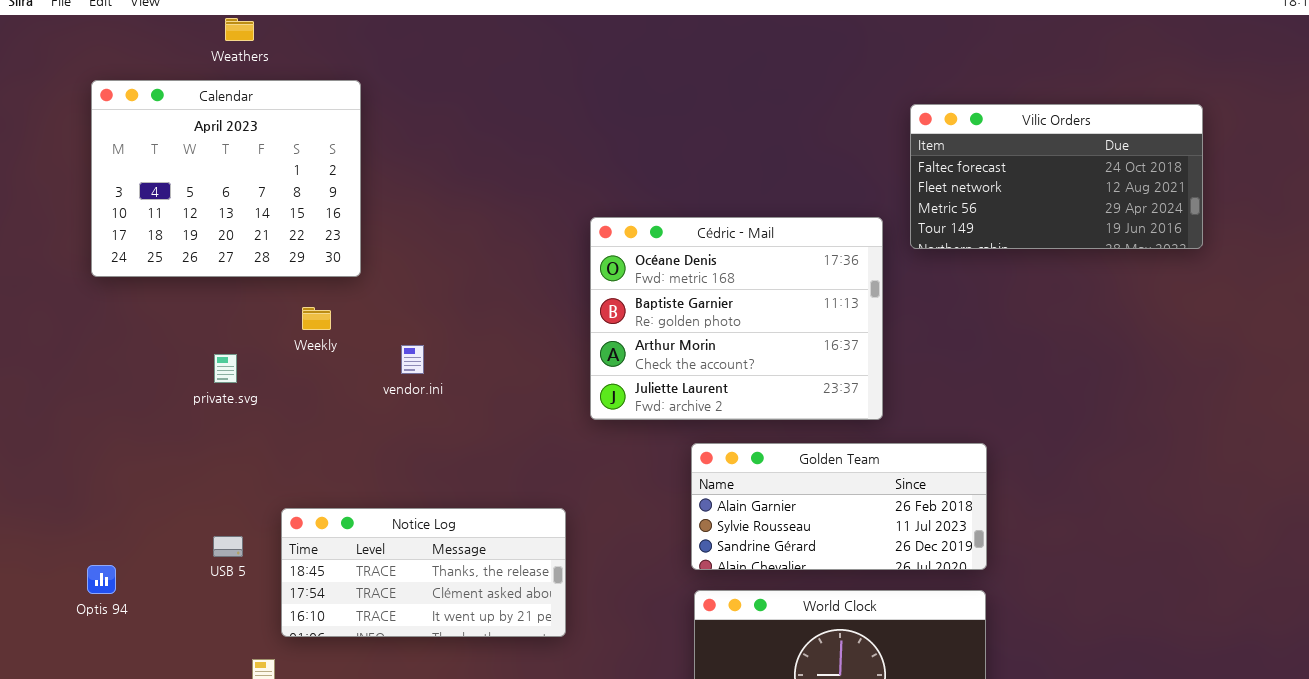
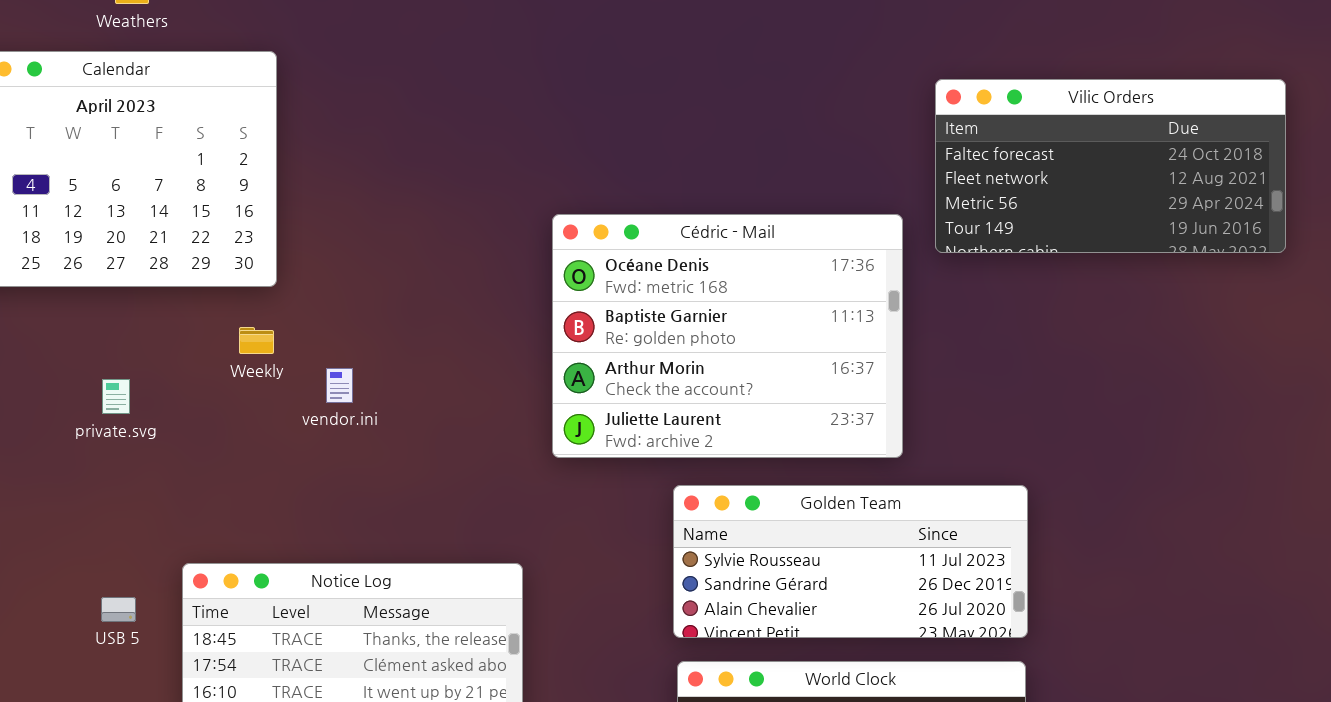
Weekly: [302,307,331,330] -> [239,327,274,354], moved
Golden Team: [691,443,987,570] -> [673,485,1028,638], scrolled down 1 row

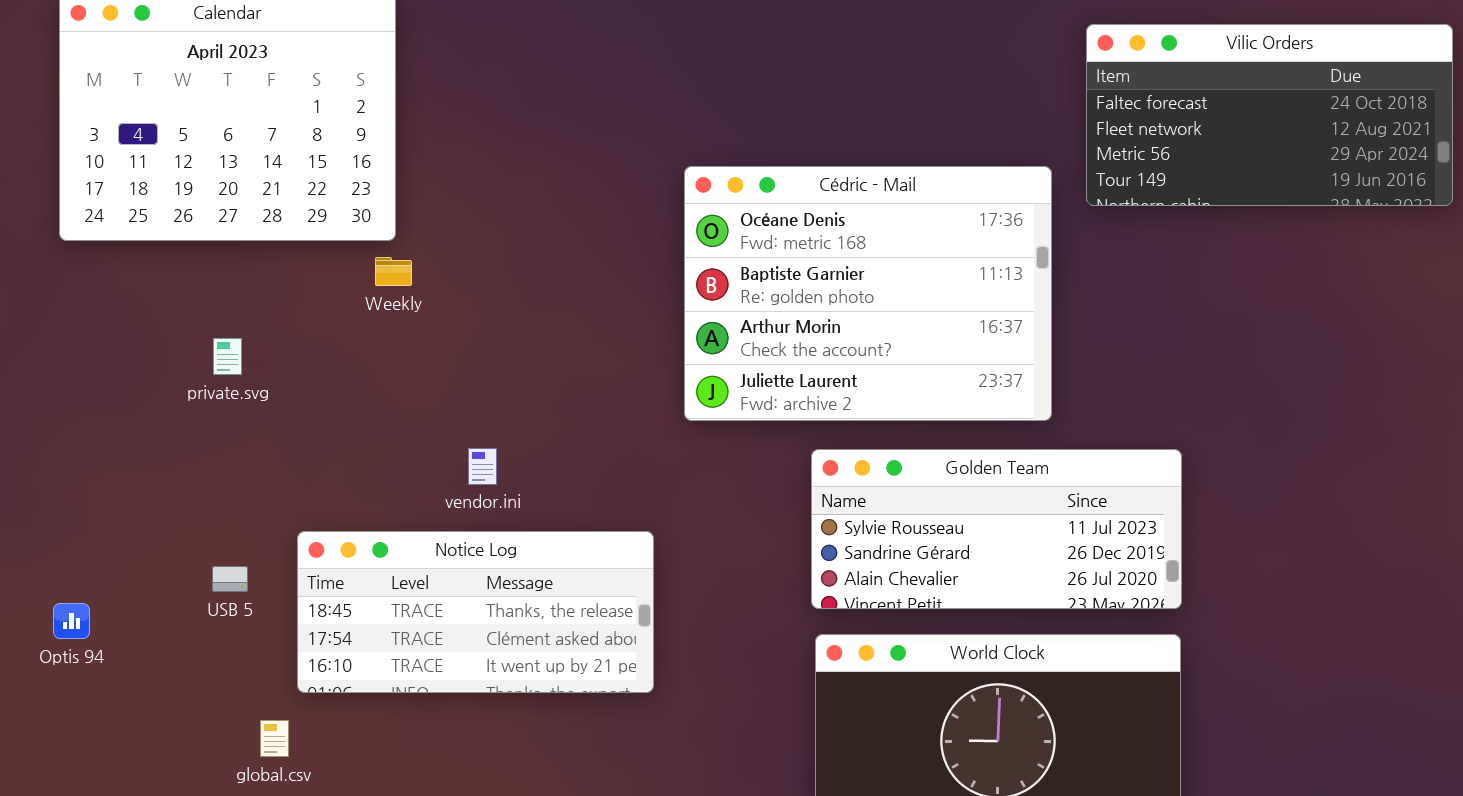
Weekly: [239,327,274,354] -> [375,257,412,286], moved
vendor.ini: [326,368,353,403] -> [468,448,497,485], moved

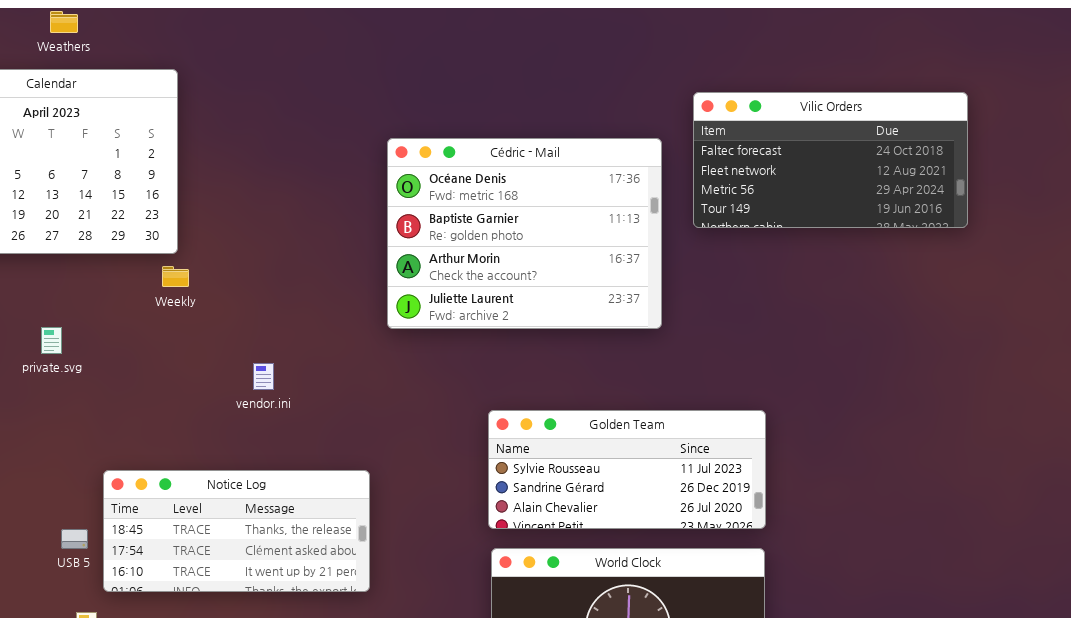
Cédric - Mail: [684,166,1052,421] -> [387,138,662,329], moved
vendor.ini: [468,448,497,485] -> [253,363,274,390], moved
USB 5: [212,566,248,592] -> [61,529,88,549], moved

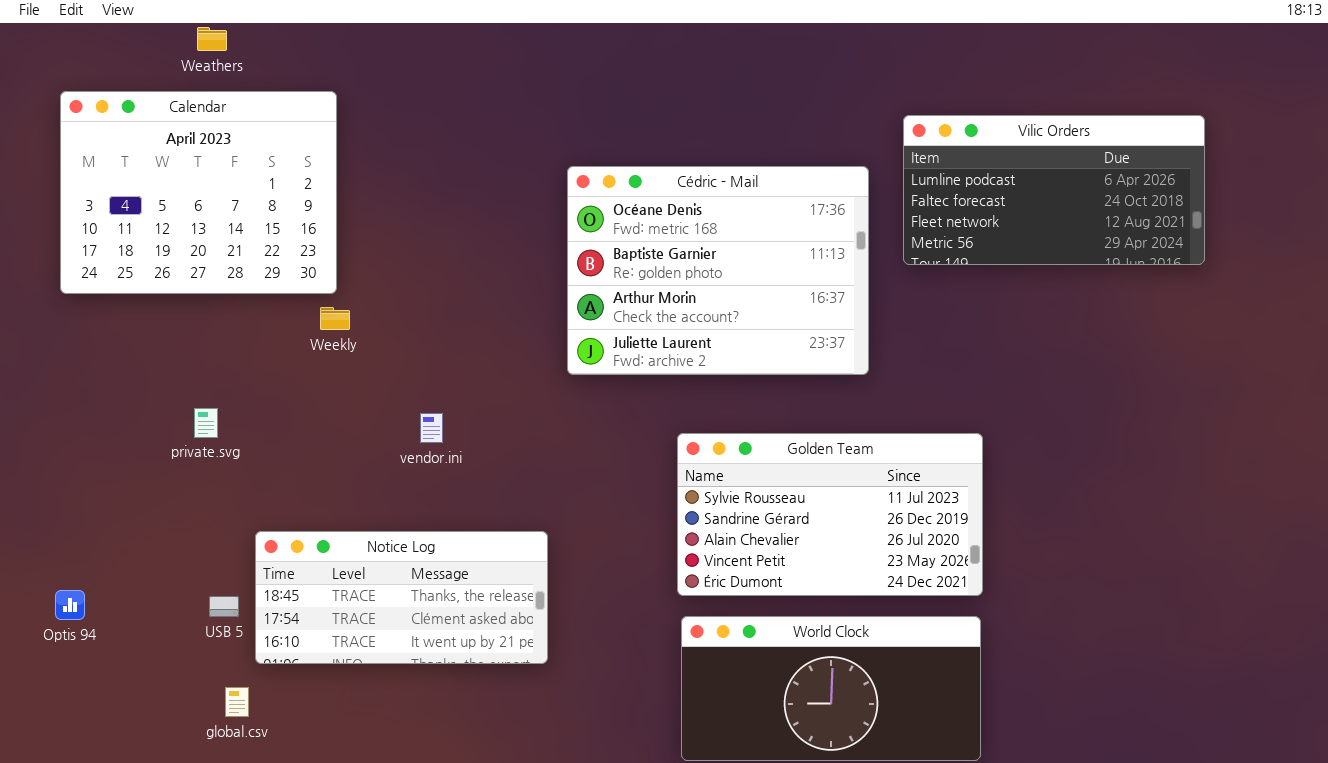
Vilic Orders: [693,92,968,228] -> [903,115,1205,265], scrolled up 1 row
private.svg: [41,327,62,354] -> [194,408,218,438], moved
Golden Team: [488,410,766,529] -> [677,433,983,596], resized

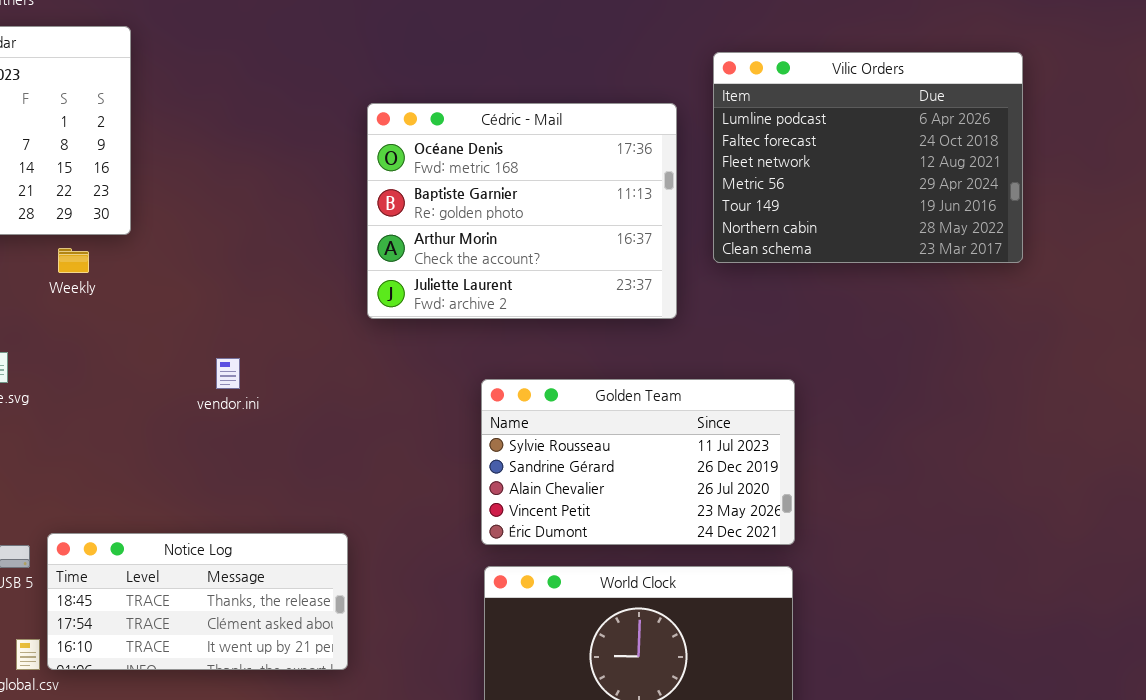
Vilic Orders: [903,115,1205,265] -> [713,52,1023,263], resized
Weekly: [320,307,350,330] -> [58,248,89,273], moved
Notice Log: [255,531,548,664] -> [47,533,348,670], moved

